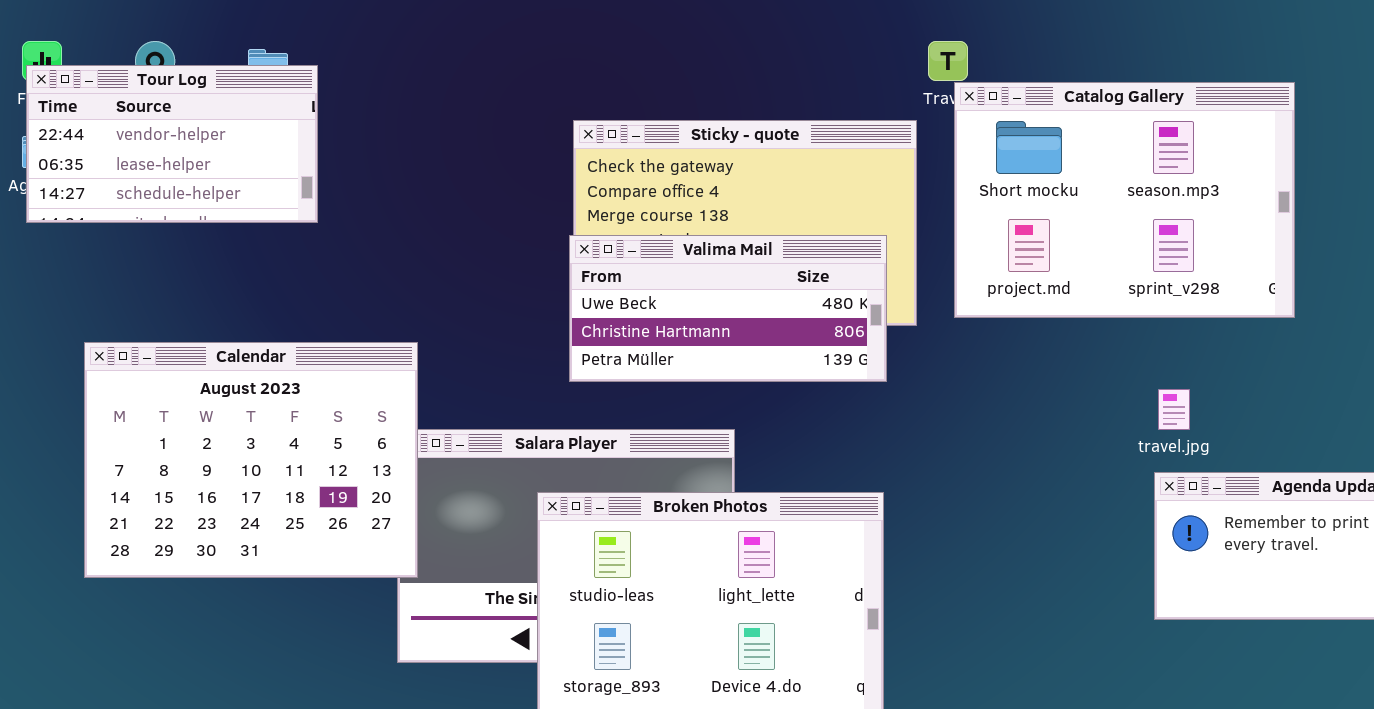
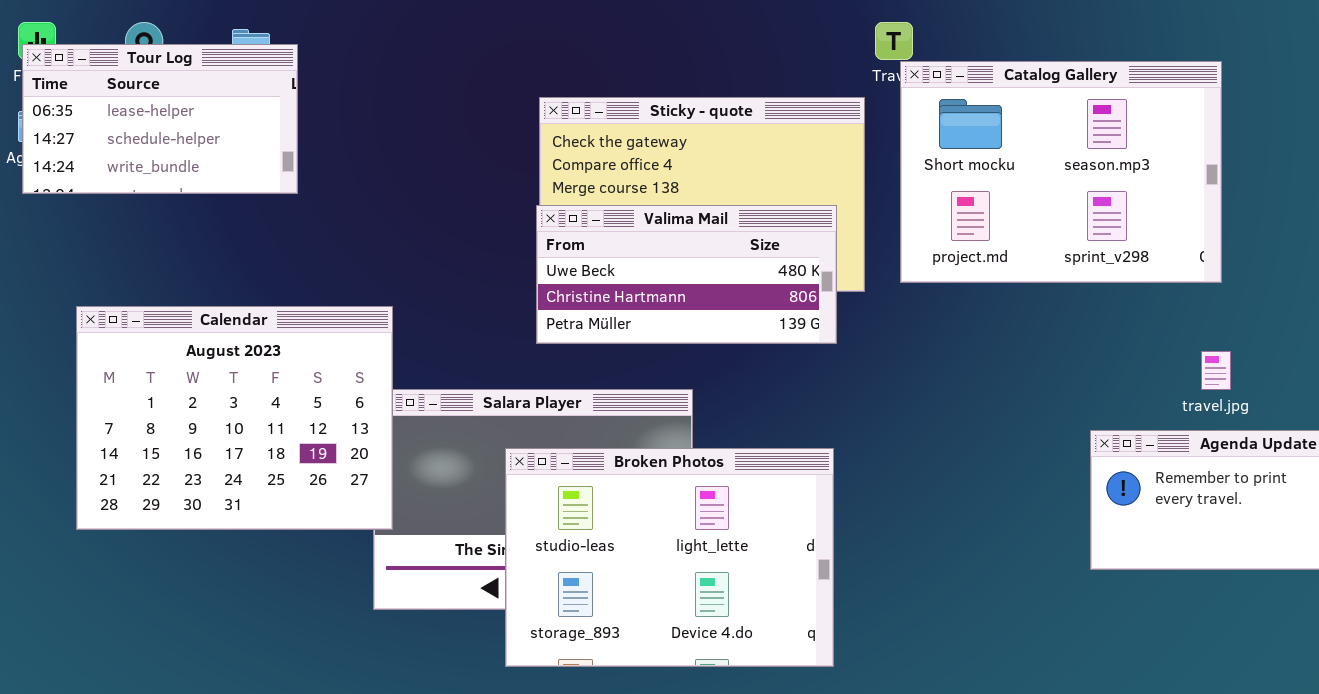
Tour Log: [26,65,318,223] -> [22,44,298,194], scrolled down 1 row
travel.jpg: [1158,389,1190,430] -> [1201,351,1231,390], moved

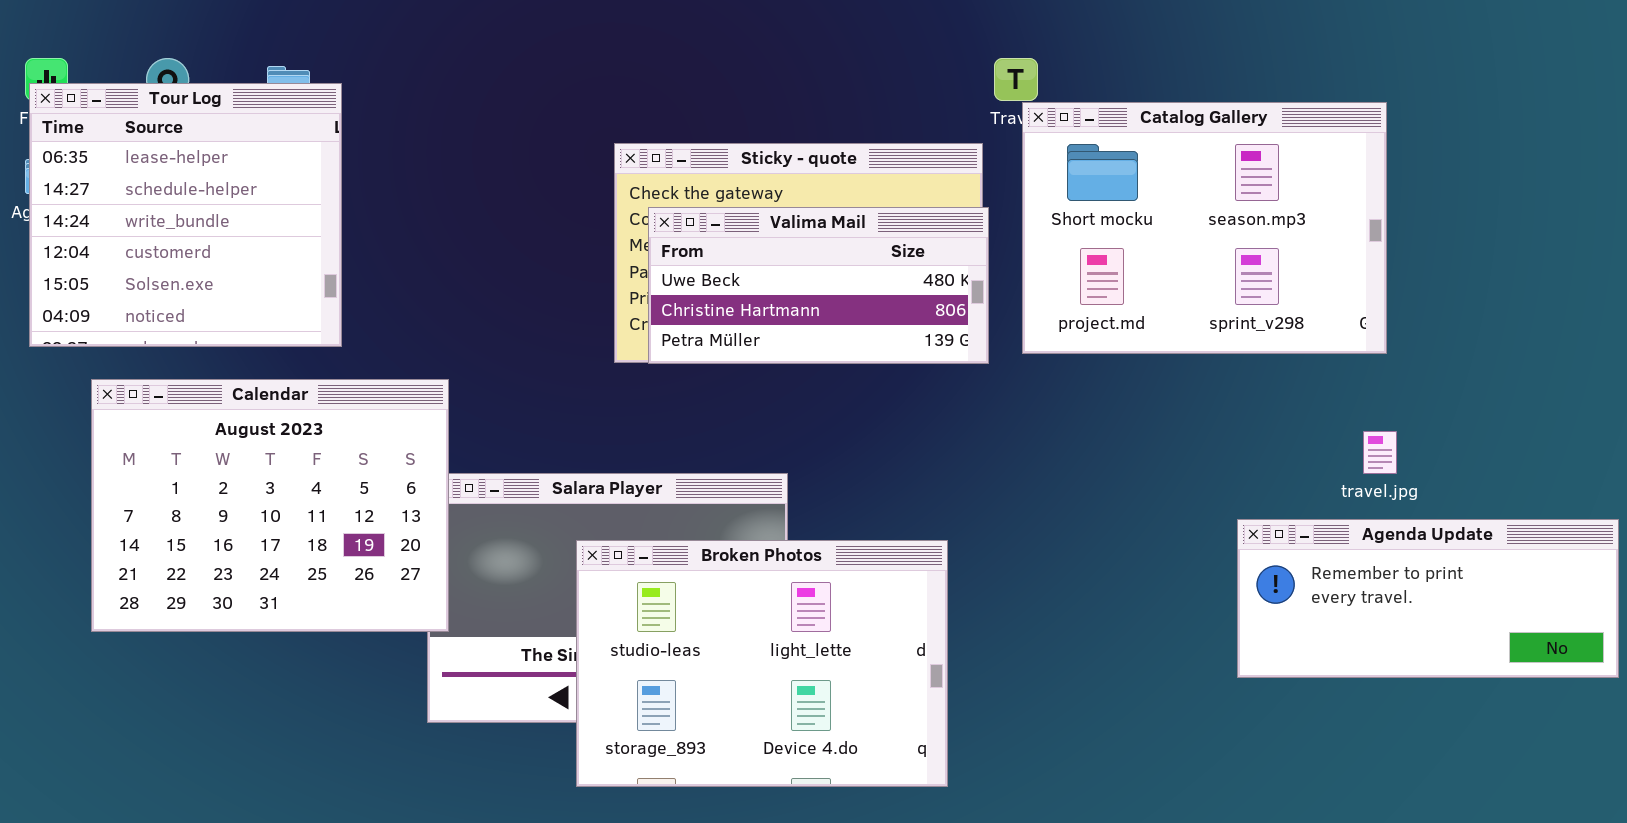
Tour Log: [22,44,298,194] -> [29,83,342,347], resized
Valima Mail: [536,205,837,344] -> [648,207,989,364], moved

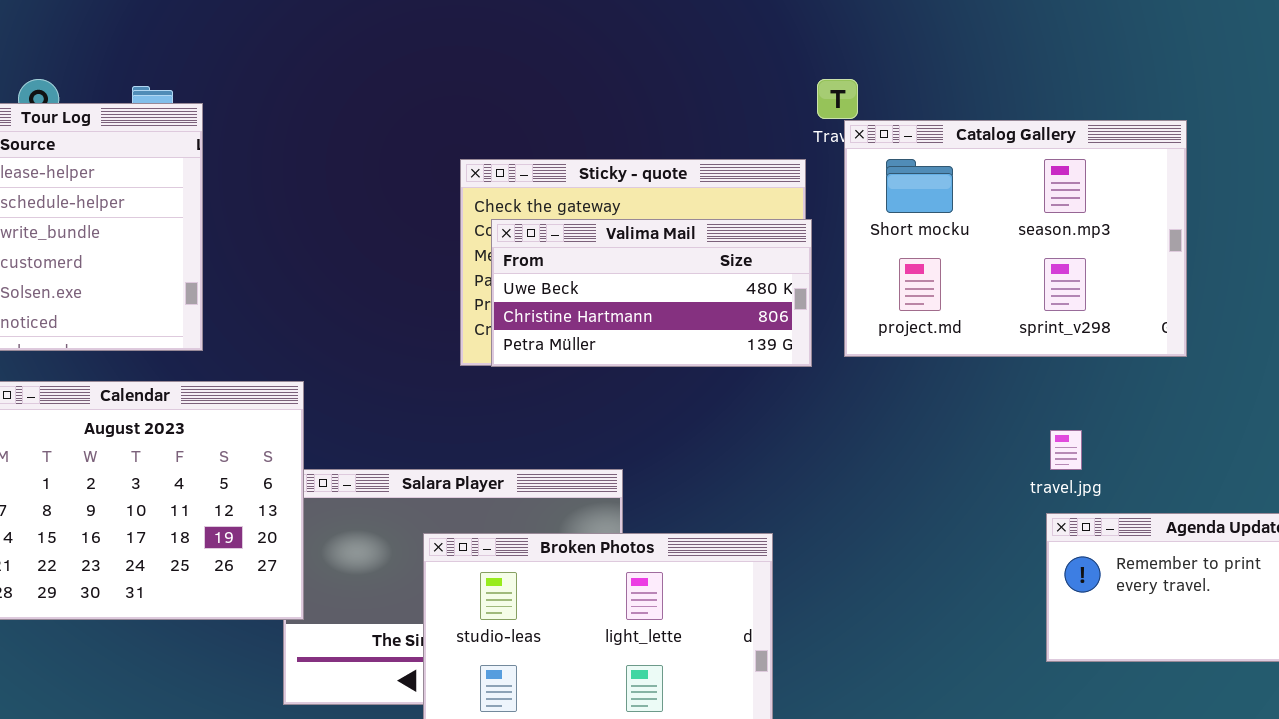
travel.jpg: [1363,431,1397,474] -> [1050,430,1082,470], moved

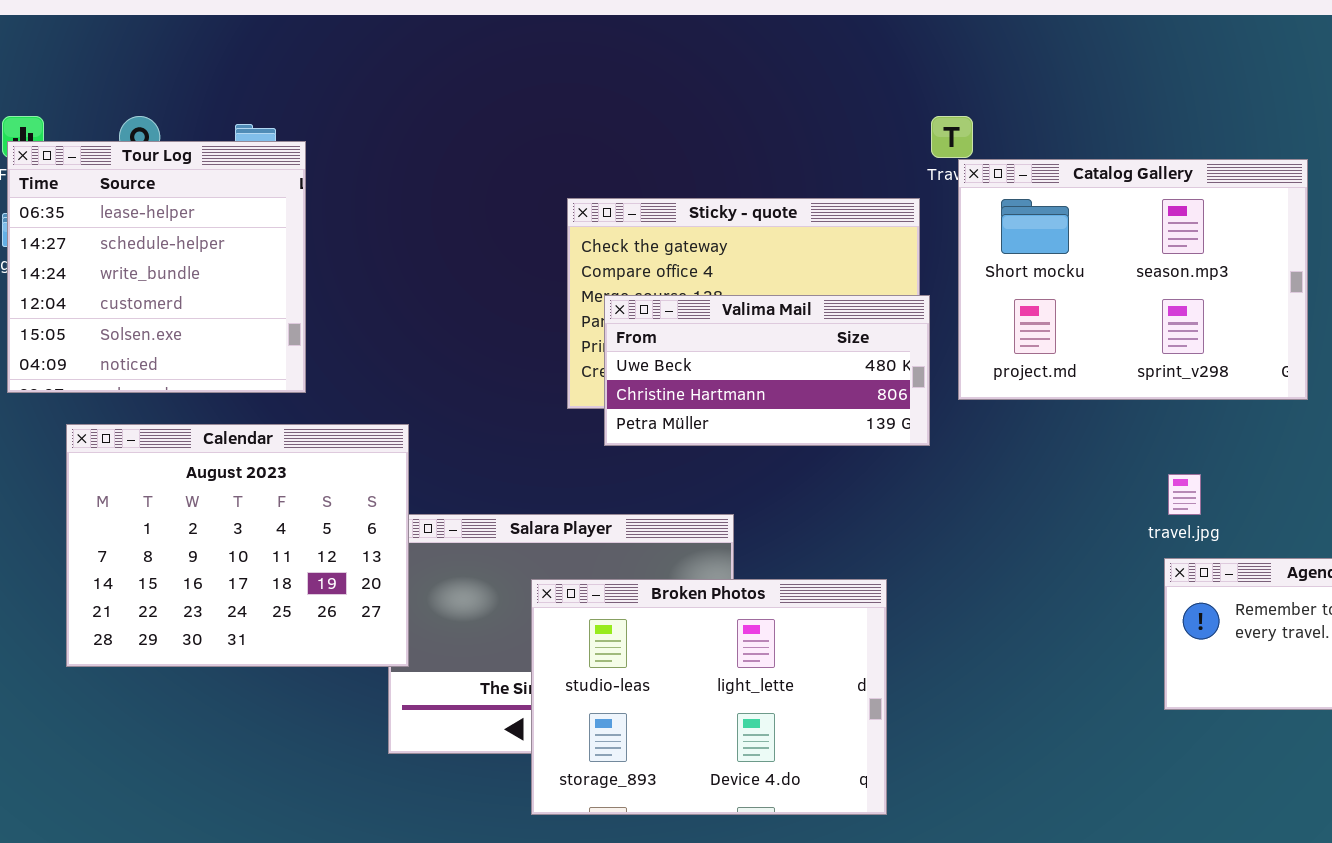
Valima Mail: [491,219,812,367] -> [604,295,930,446], moved

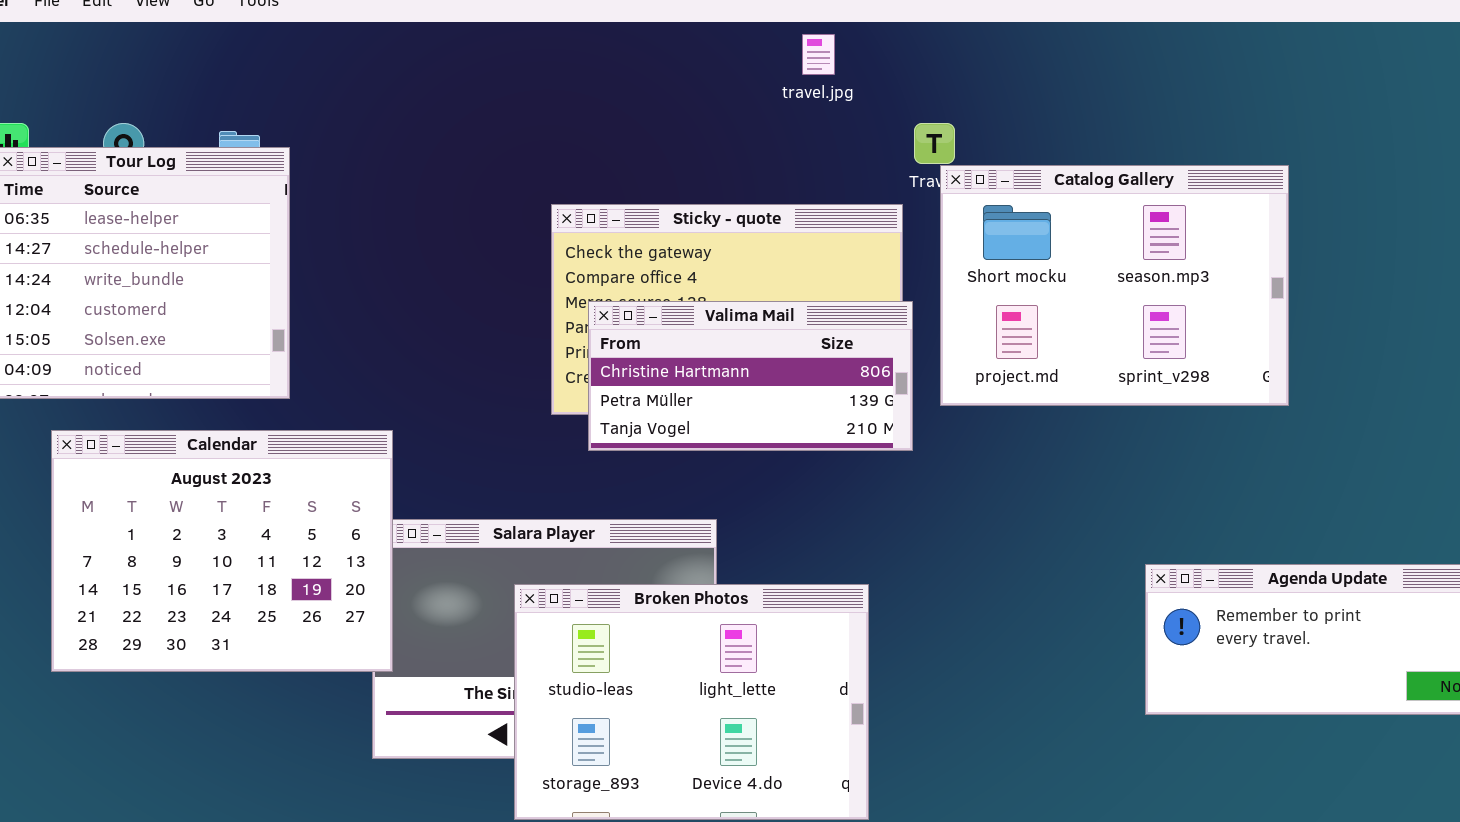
Valima Mail: [604,295,930,446] -> [588,301,913,451], scrolled down 1 row
travel.jpg: [1168,474,1201,515] -> [802,34,835,75], moved

